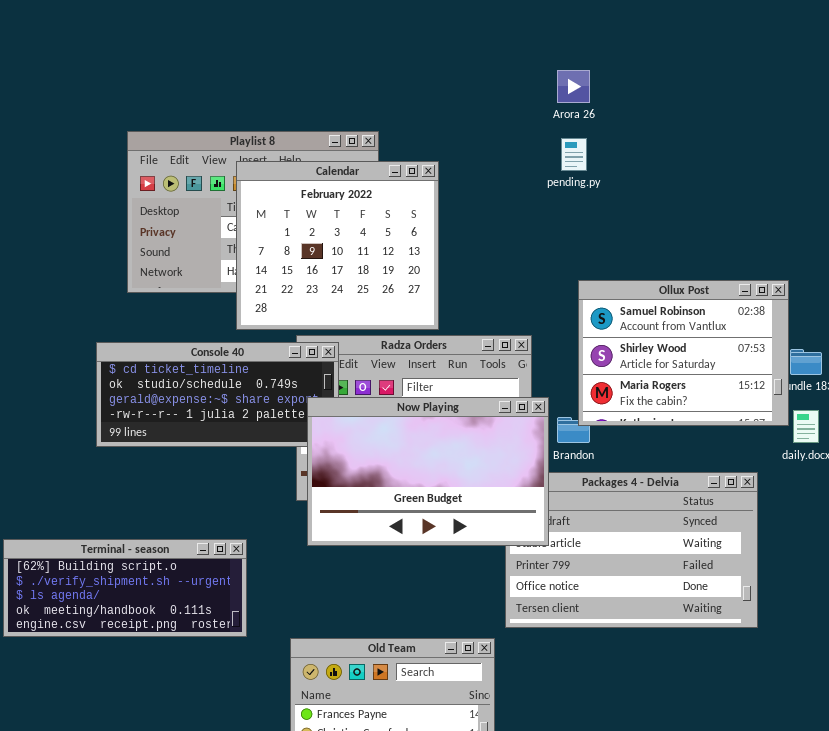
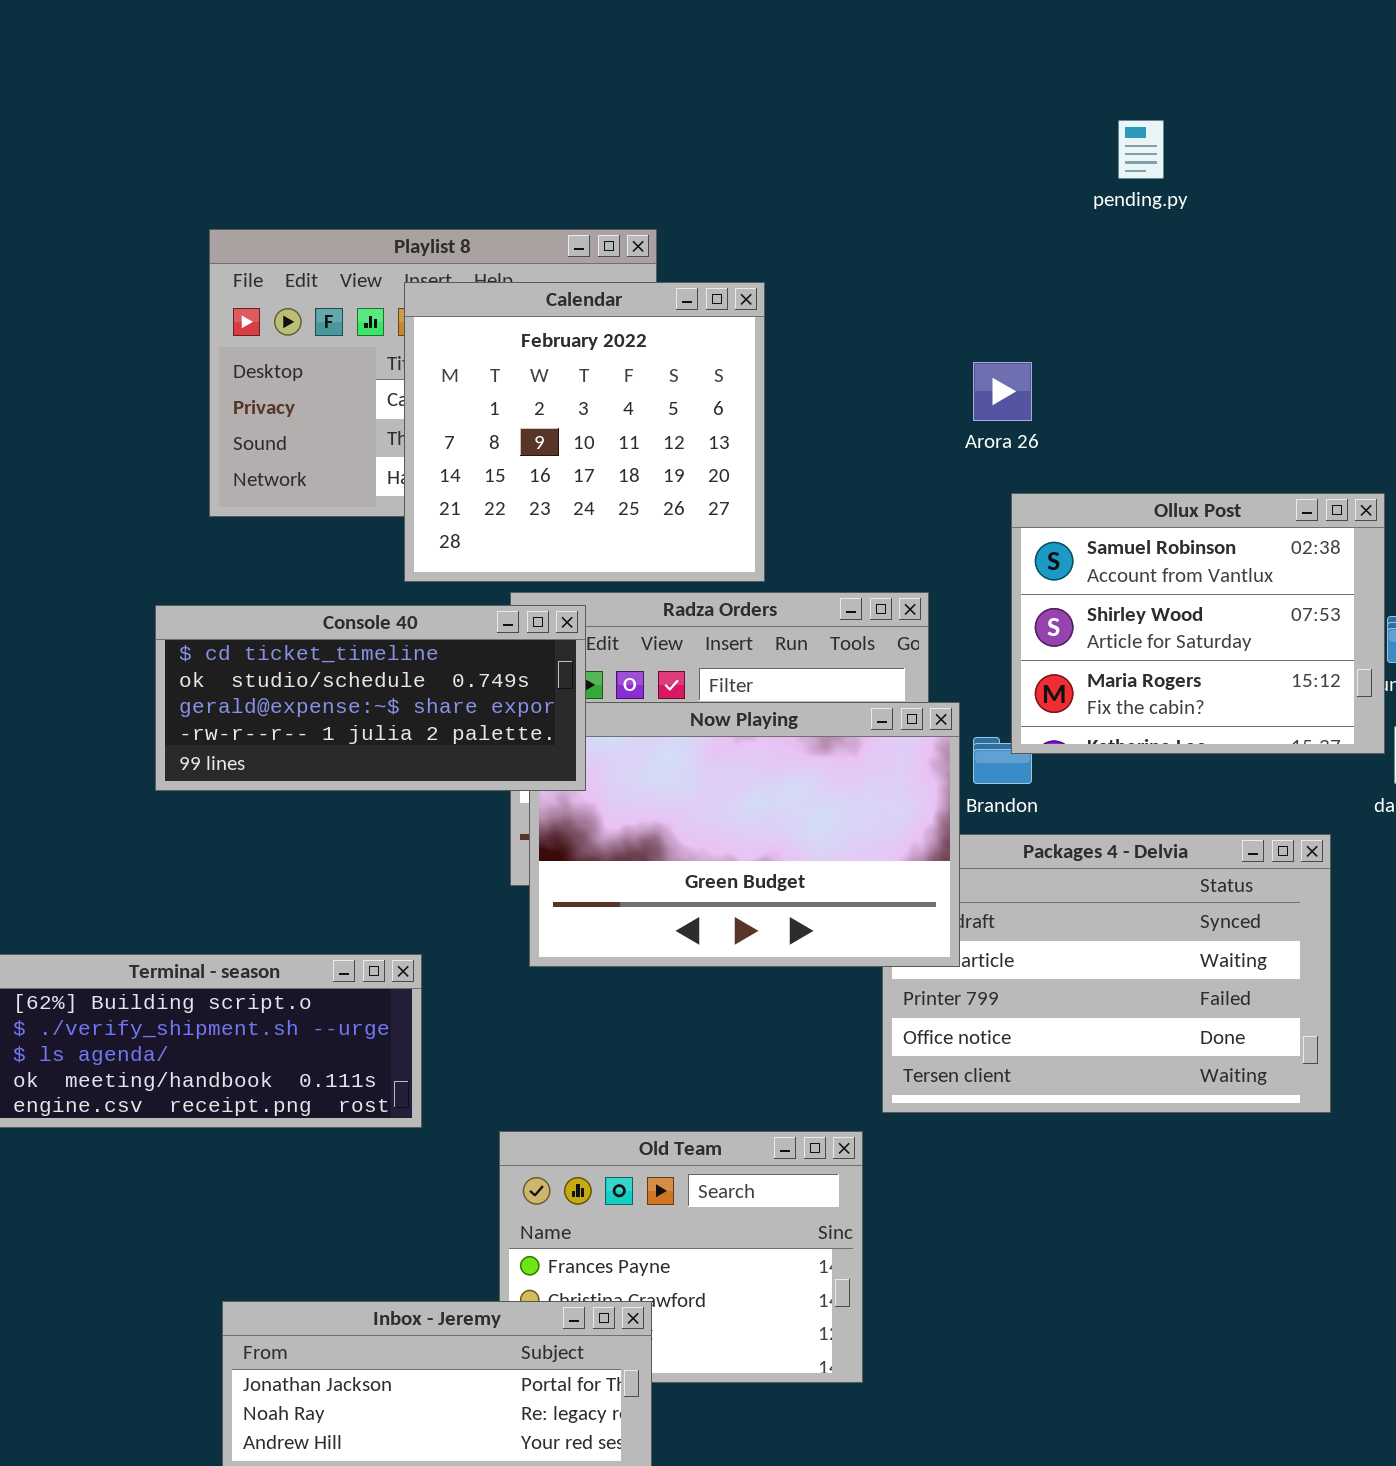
Arora 26: [557,70,590,103] -> [973,362,1032,421], moved
pending.py: [561,138,587,171] -> [1118,120,1164,179], moved
Console 40: [96,342,339,447] -> [155,605,586,791], raised

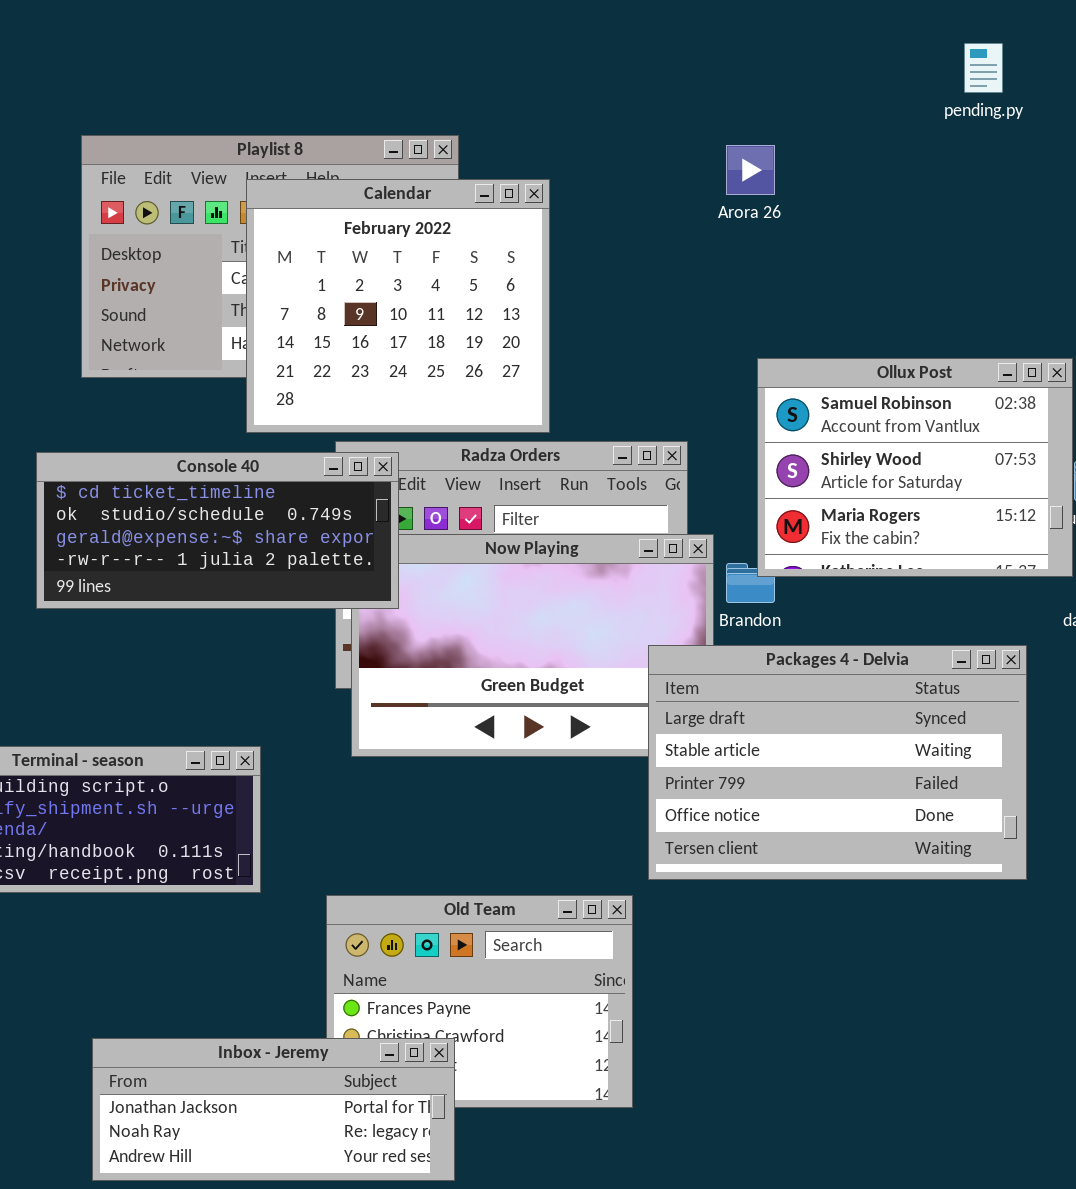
pending.py: [1118,120,1164,179] -> [964,43,1003,93], moved
Arora 26: [973,362,1032,421] -> [726,145,775,195], moved
Packages 4 - Delvia: [882,834,1331,1113] -> [648,645,1027,880], raised

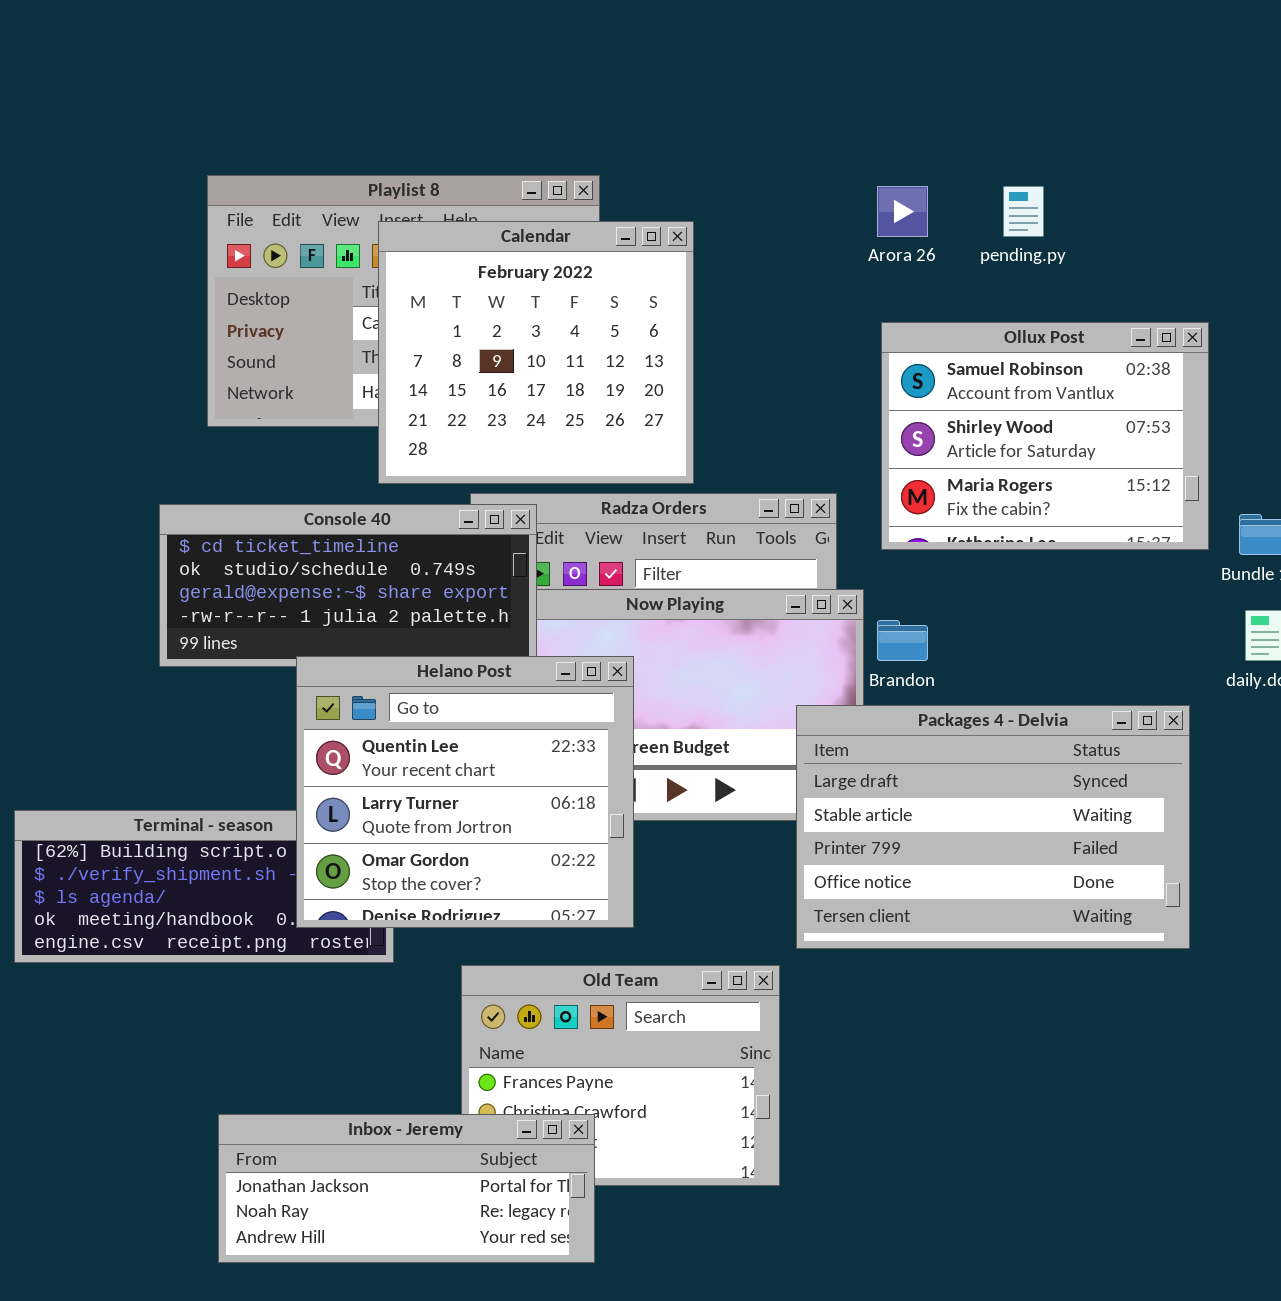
pending.py: [964,43,1003,93] -> [1003,186,1044,237], moved
Ollux Post: [757,358,1073,577] -> [881,322,1209,550], moved
Helano Post: none -> [296,656,634,928], opened

